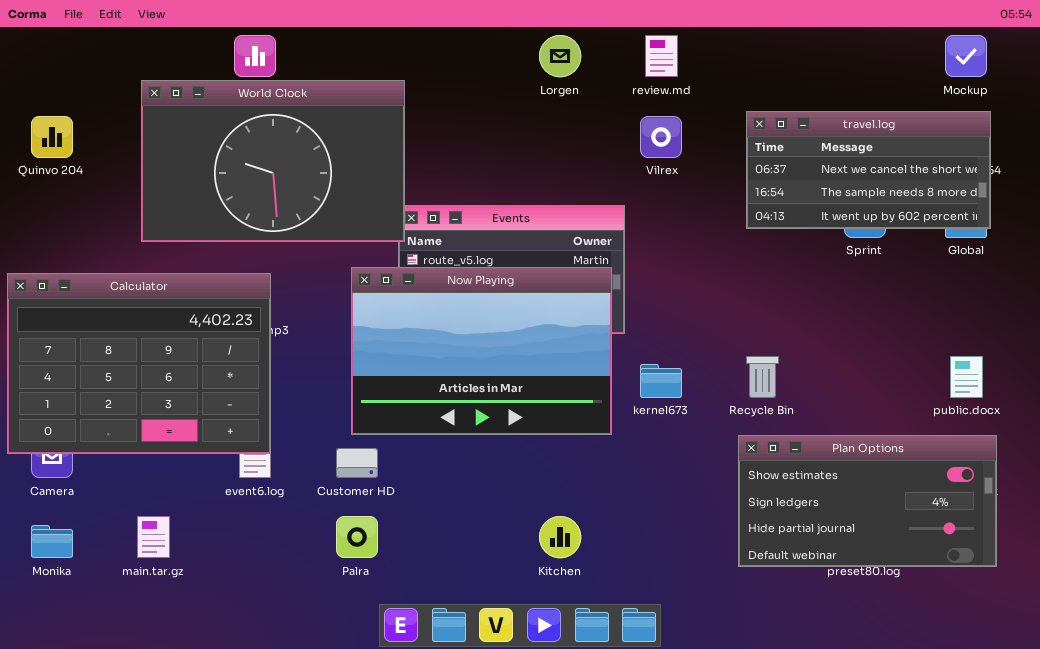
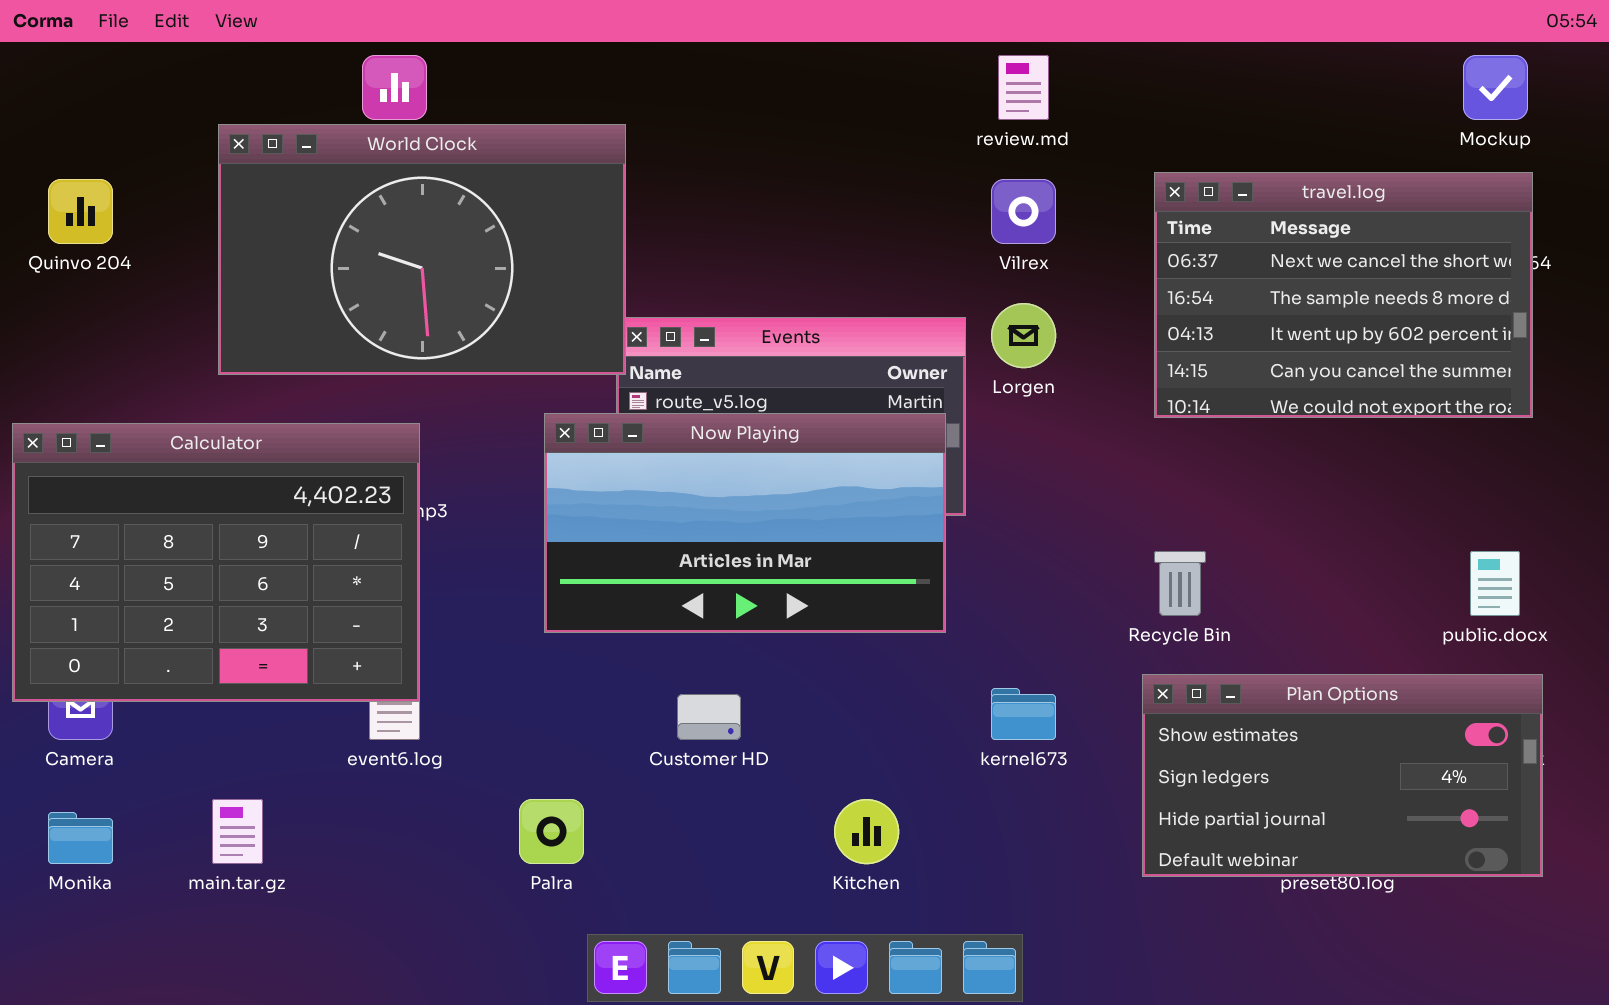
Lorgen: [539,35,581,77] -> [991,303,1056,368], moved
travel.log: [746,111,991,229] -> [1154,172,1533,418], resized
Now Playing: [351,267,612,435] -> [544,413,946,633], resized
kernel673: [640,364,682,398] -> [991,688,1056,740], moved
Customer HD: [336,448,378,478] -> [677,694,741,740], moved

